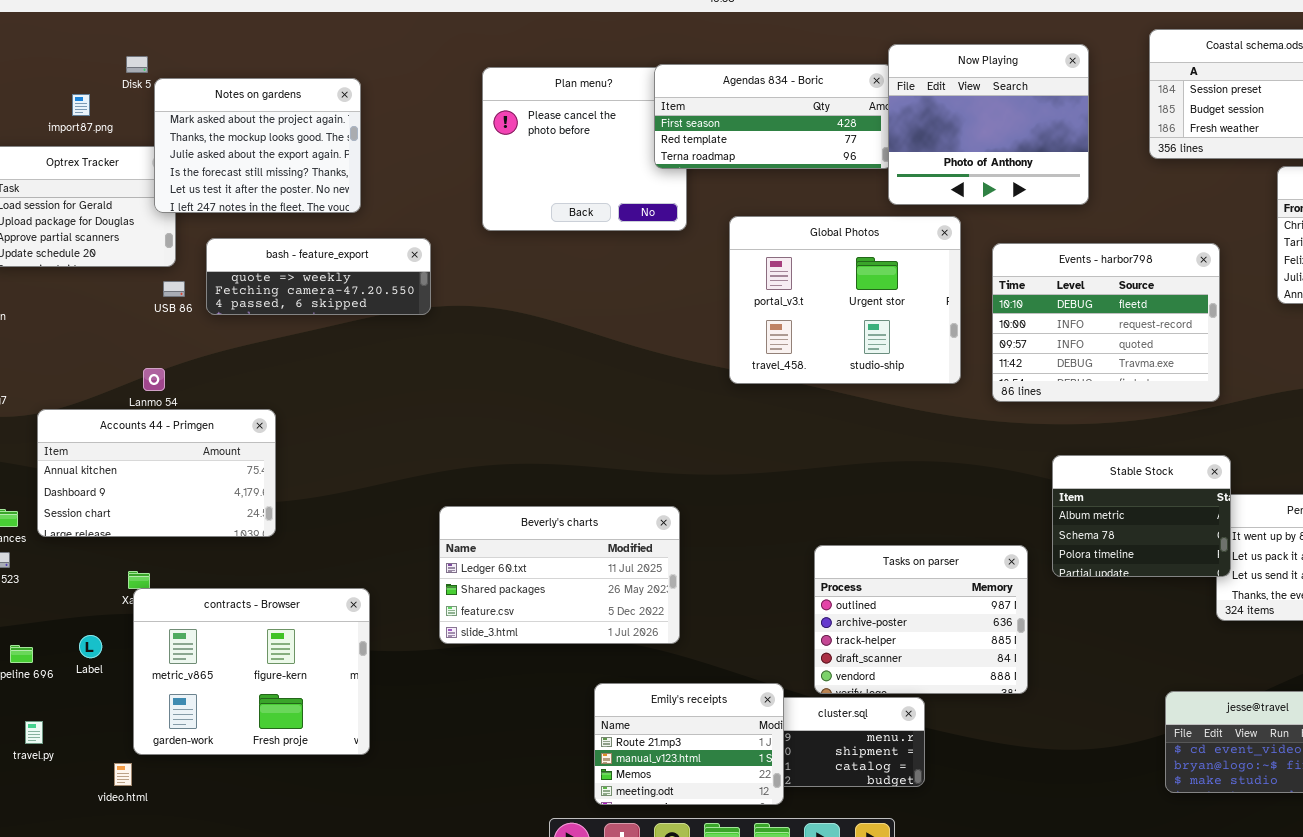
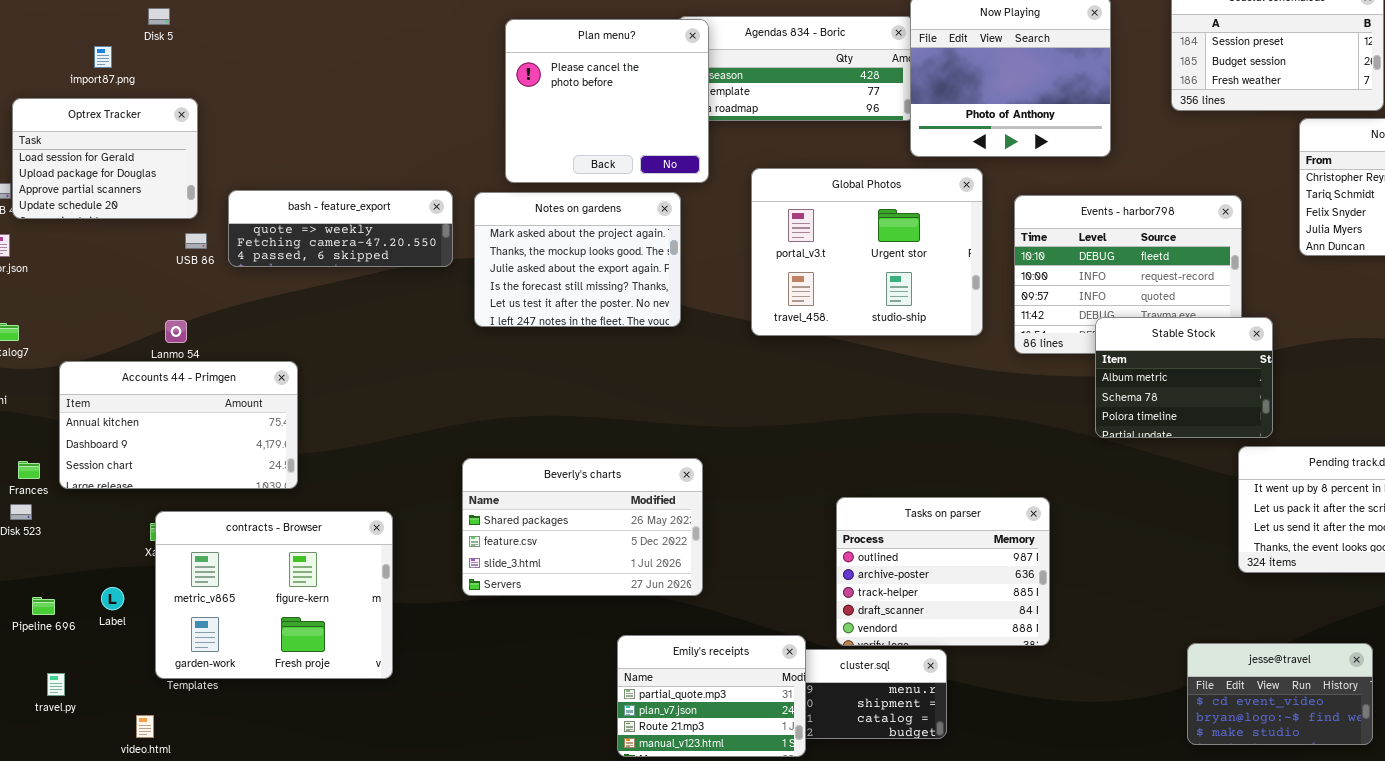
Plan menu?: [482,67,687,231] -> [505,19,709,183], raised
Notes on gardens: [154,78,361,213] -> [474,192,681,327], moved
Stable Stock: [1052,455,1231,577] -> [1095,317,1273,438], moved
Beverly's charts: [439,506,680,644] -> [462,458,703,596], scrolled down 1 row
contracts - Browser: [133,588,370,755] -> [155,511,393,679], moved
Emily's receipts: [594,683,784,805] -> [617,635,806,757], scrolled up 2 rows

